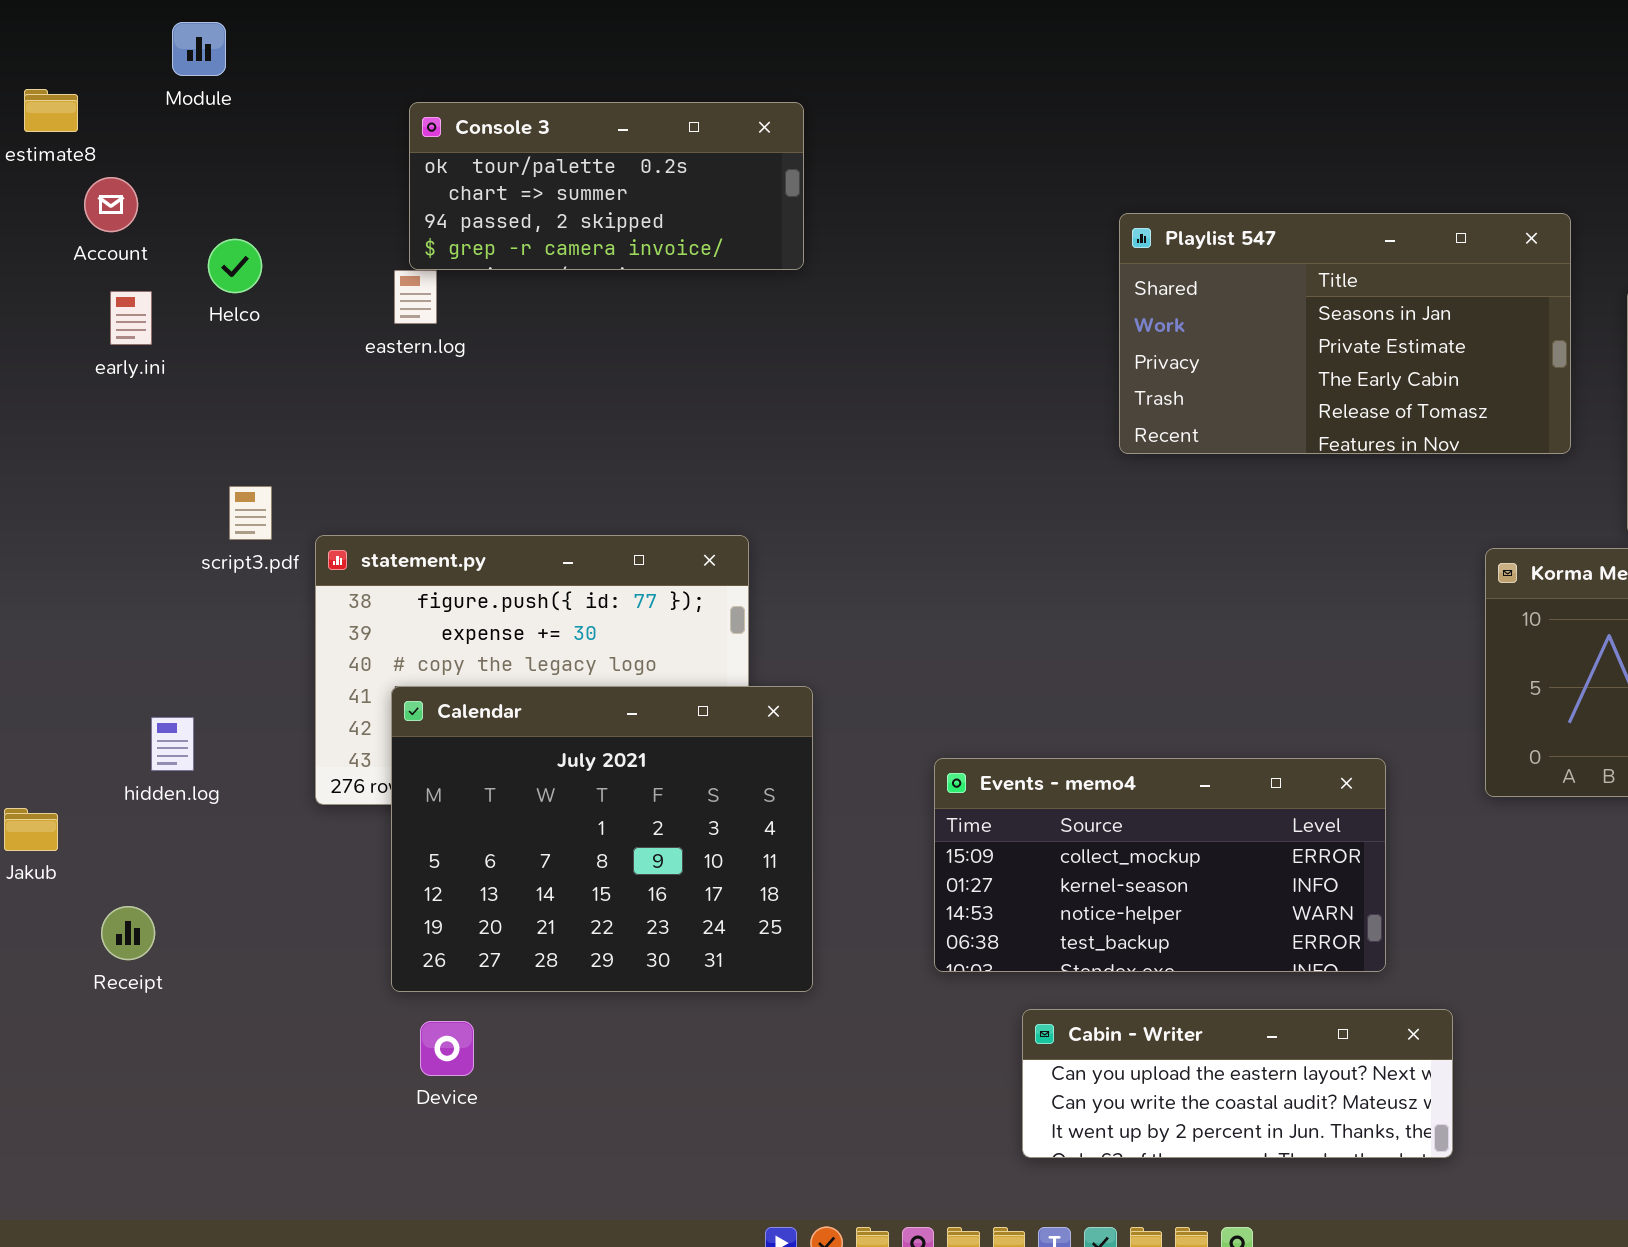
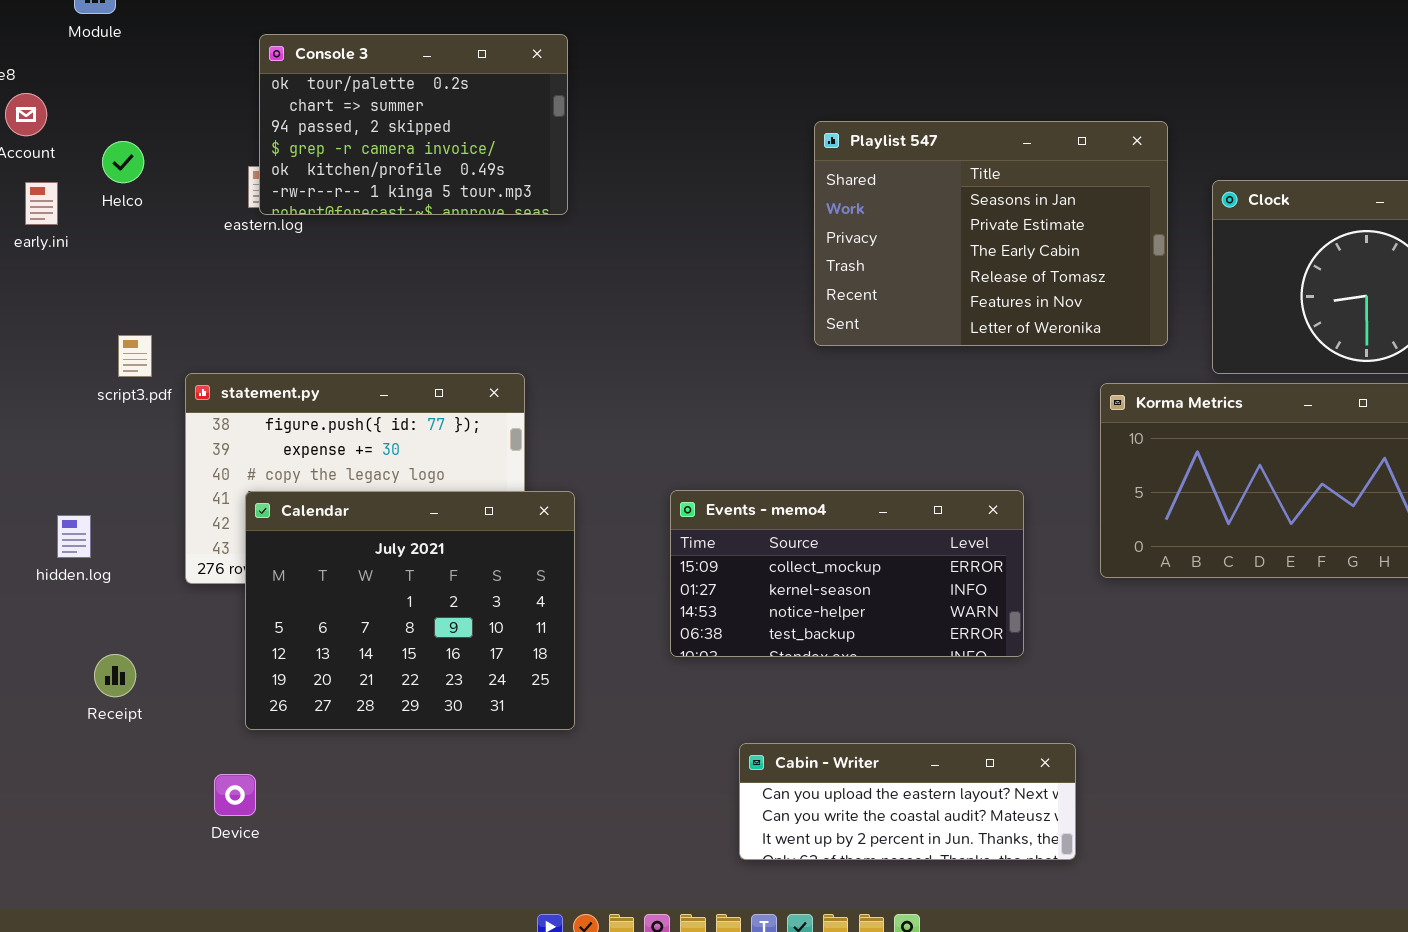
Console 3: [409,102,804,270] -> [259,34,568,215], resized
Playlist 547: [1119,213,1571,454] -> [814,121,1168,346], resized
Events - memo4: [934,758,1386,972] -> [670,490,1024,657], moved
Receipt: [101,906,155,960] -> [94,654,136,697], moved
Device: [420,1021,474,1076] -> [214,774,256,816], moved

